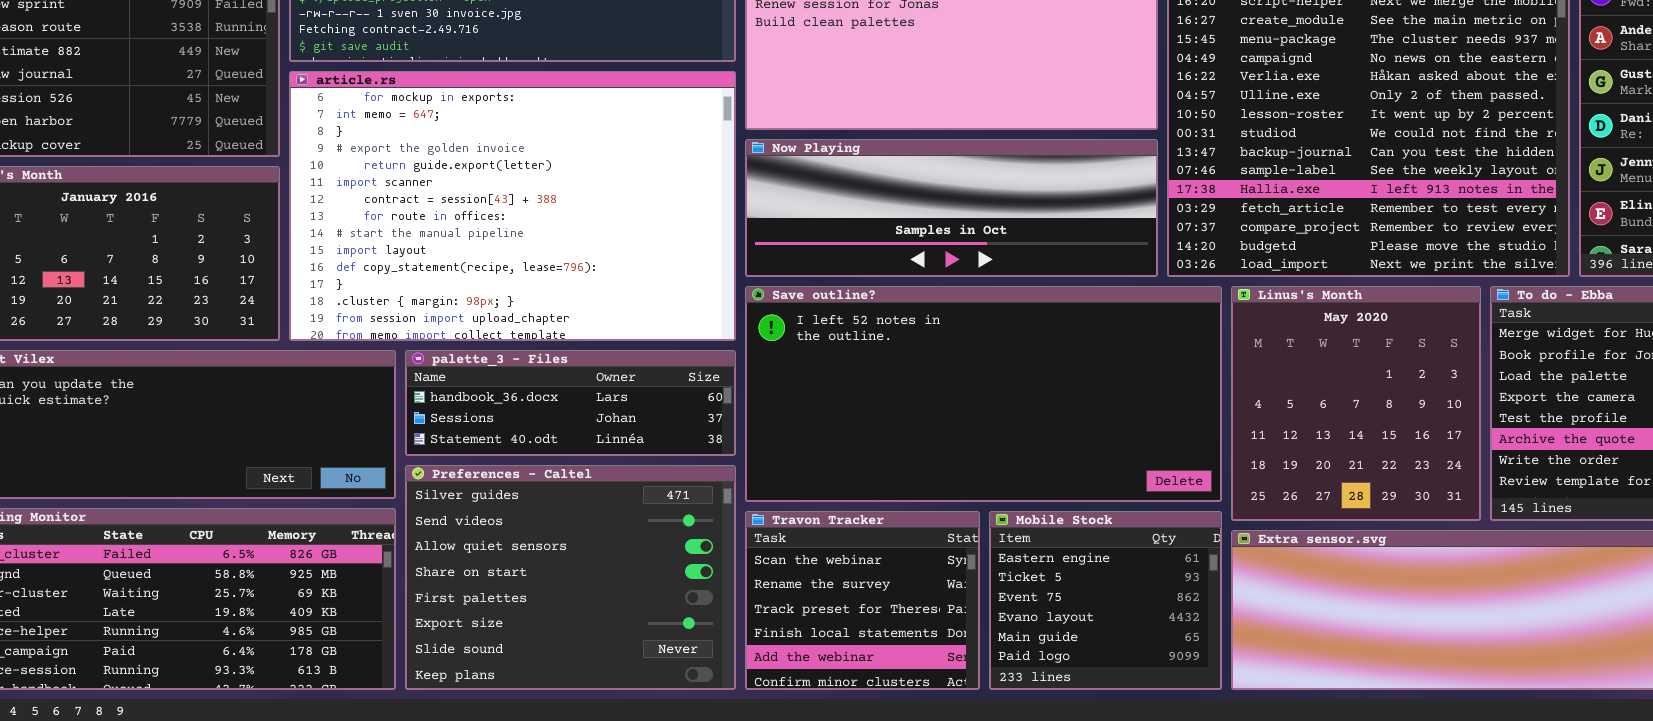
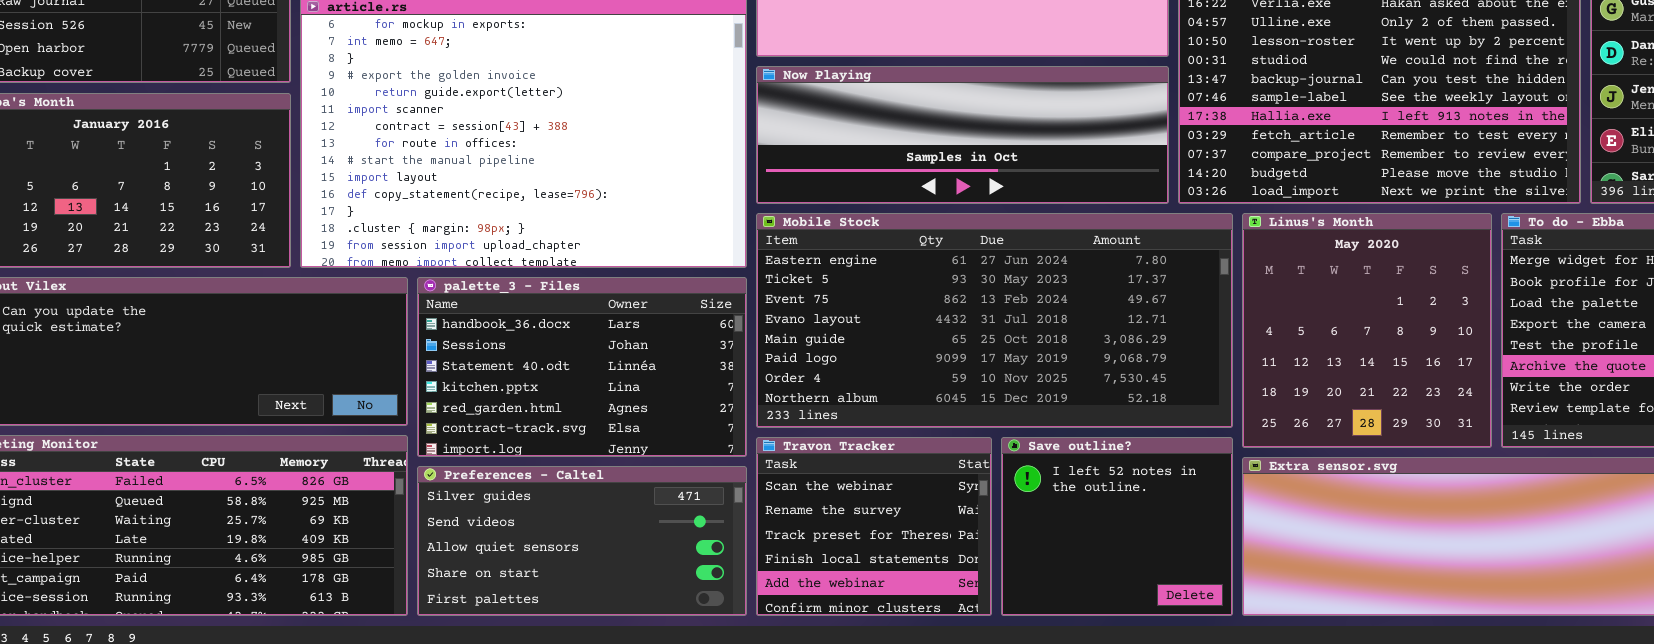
Save outline?: [745,286,1222,502] -> [1001,437,1233,616], moved, resized
palette_3 - Files: [405,350,736,456] -> [417,277,747,457], resized
Preferences - Caltel: [405,465,736,690] -> [417,466,747,616], resized
Mobile Stock: [989,511,1222,690] -> [756,213,1233,428], moved, resized

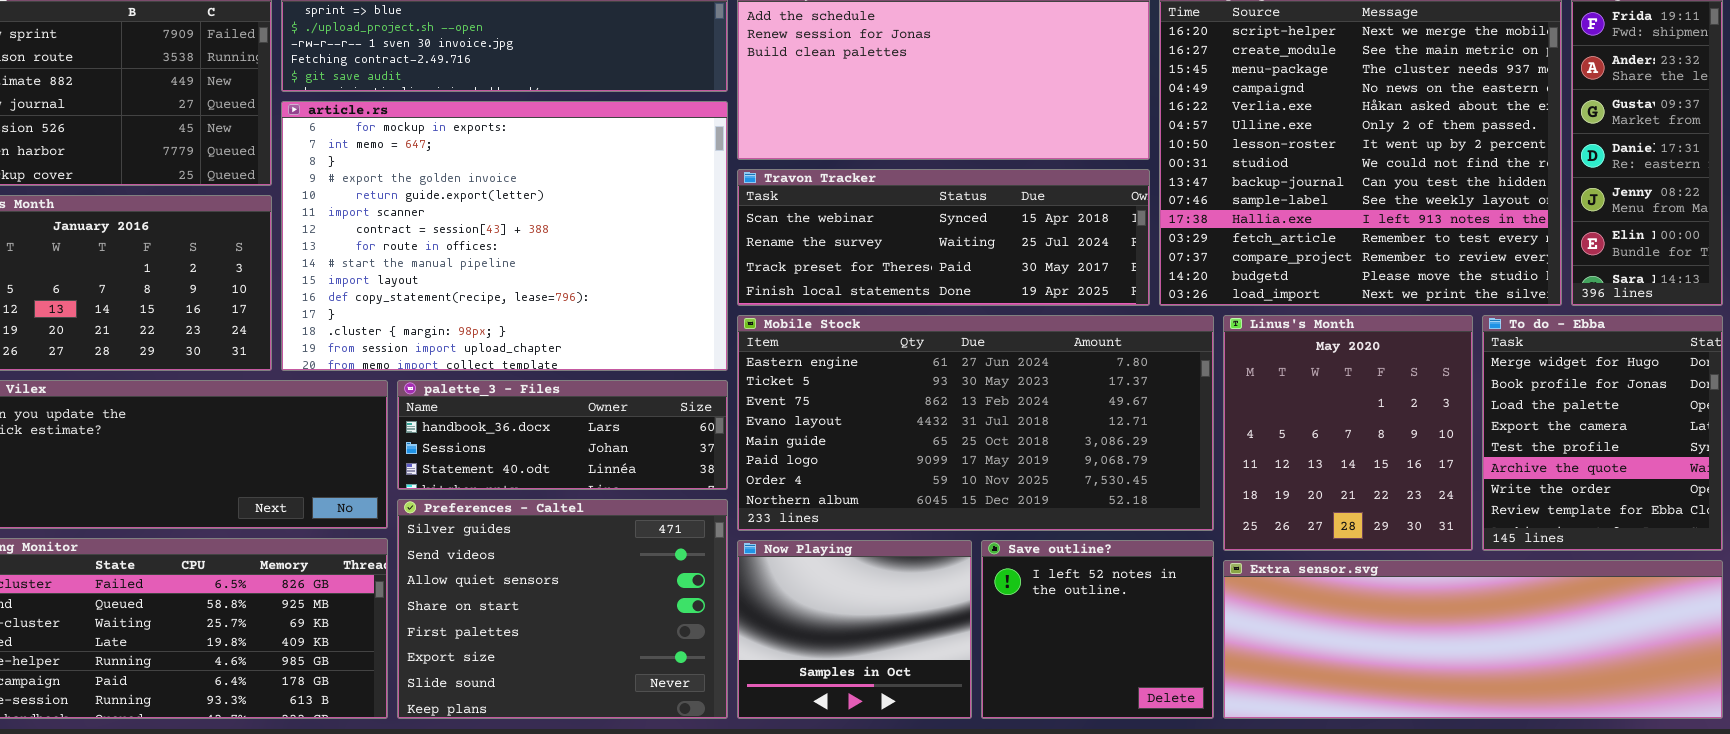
Now Playing: [756,66,1169,204] -> [737,540,972,719], moved, resized
palette_3 - Files: [417,277,747,457] -> [397,380,728,490], resized
Travon Tracker: [756,437,992,616] -> [737,169,1150,306], moved, resized
Preferences - Caltel: [417,466,747,616] -> [397,499,728,719], resized

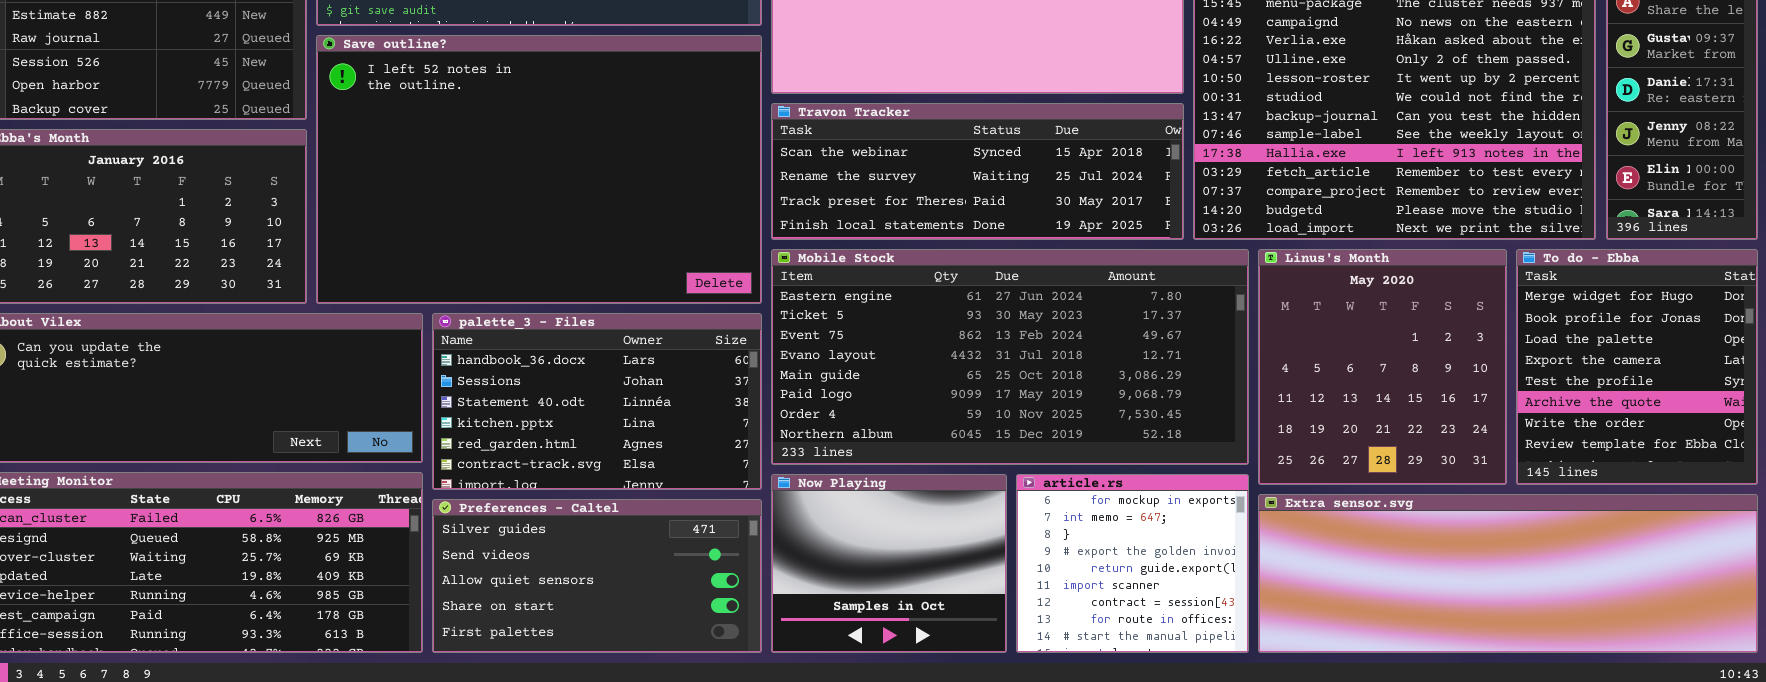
article.rs: [281,101,728,371] -> [1016,474,1249,653], moved, resized
palette_3 - Files: [397,380,728,490] -> [432,313,762,490], resized
Preferences - Caltel: [397,499,728,719] -> [432,499,762,653], resized
Save outline?: [981,540,1214,719] -> [316,35,762,304], moved, resized

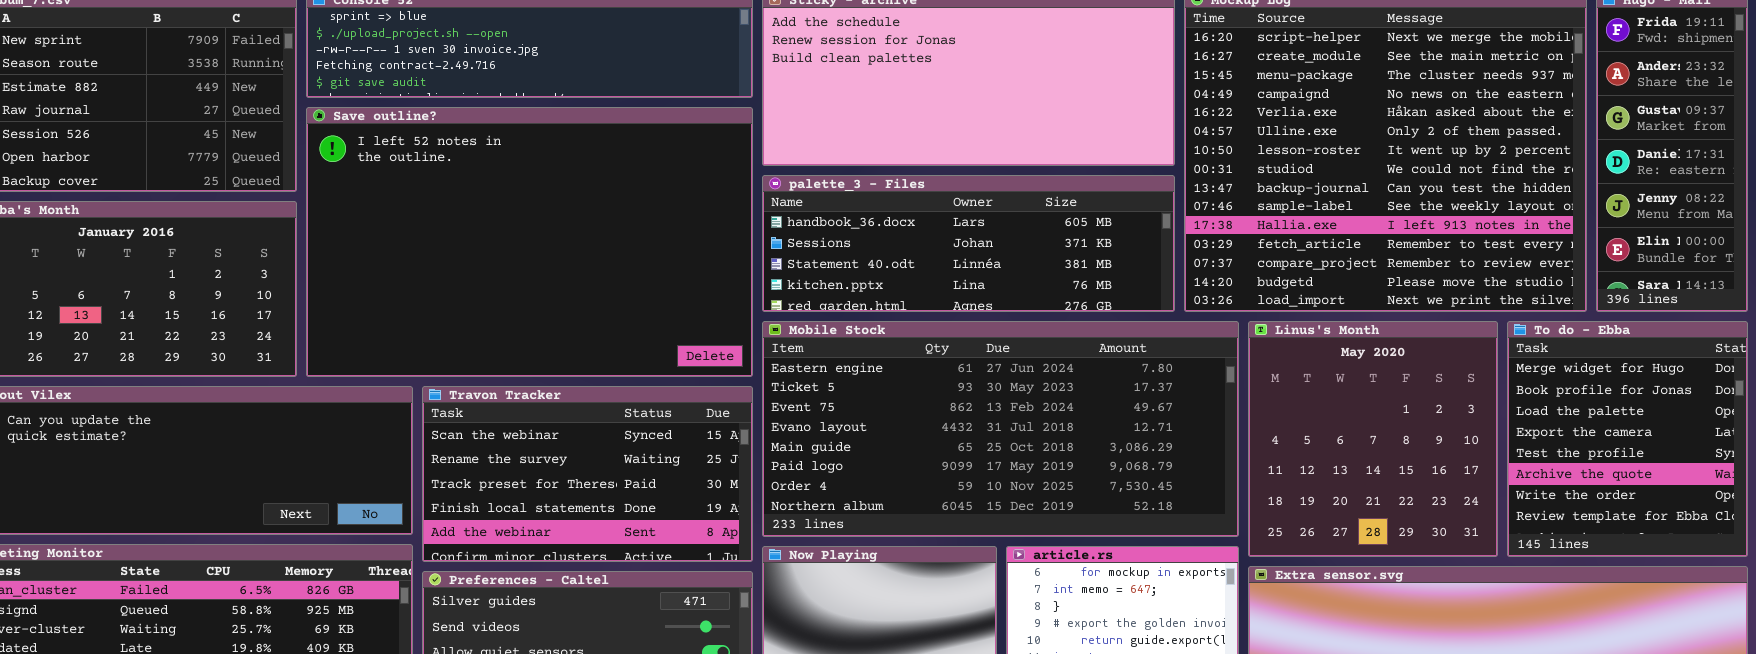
Travon Tracker: [771,103,1184,240] -> [422,386,753,562], moved, resized
palette_3 - Files: [432,313,762,490] -> [762,175,1175,312], moved, resized

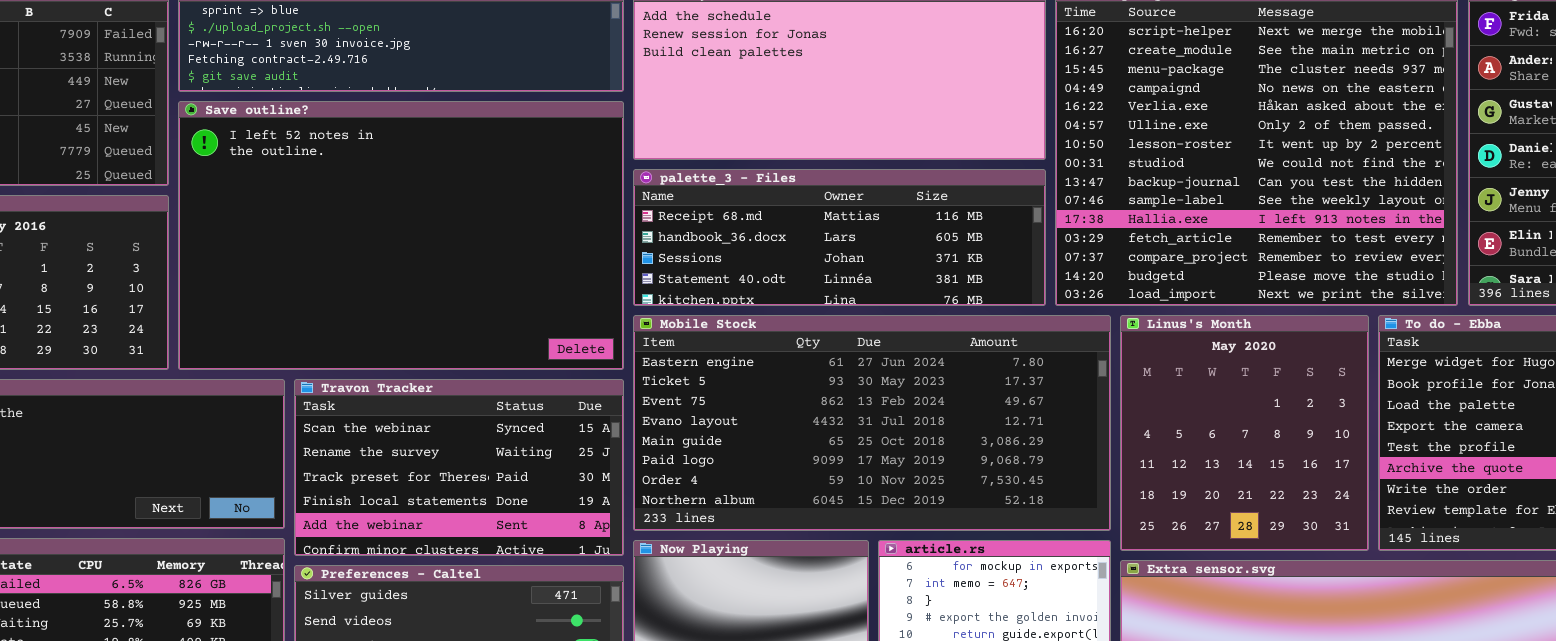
palette_3 - Files: [762,175,1175,312] -> [633,169,1046,306], scrolled up 1 row

